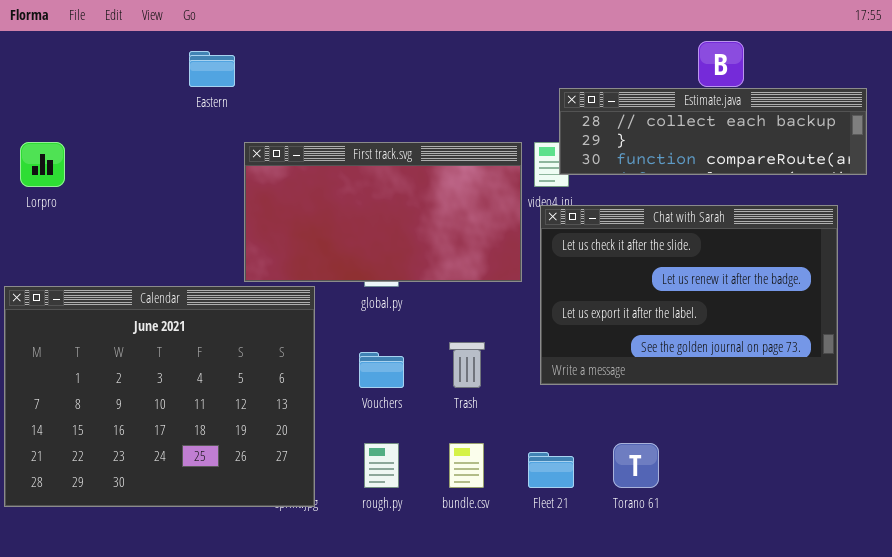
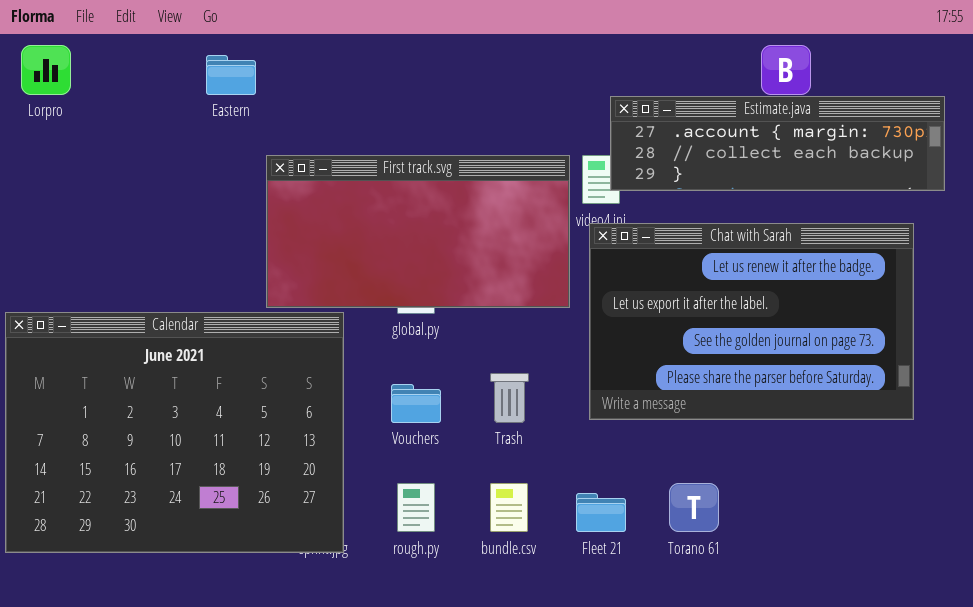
Estimate.java: [559,88,867,175] -> [610,96,945,191], scrolled up 1 row
Lorpro: [20,142,65,187] -> [21,45,71,95], moved
Chat with Sarah: [540,205,838,385] -> [589,223,914,420], scrolled down 1 row

